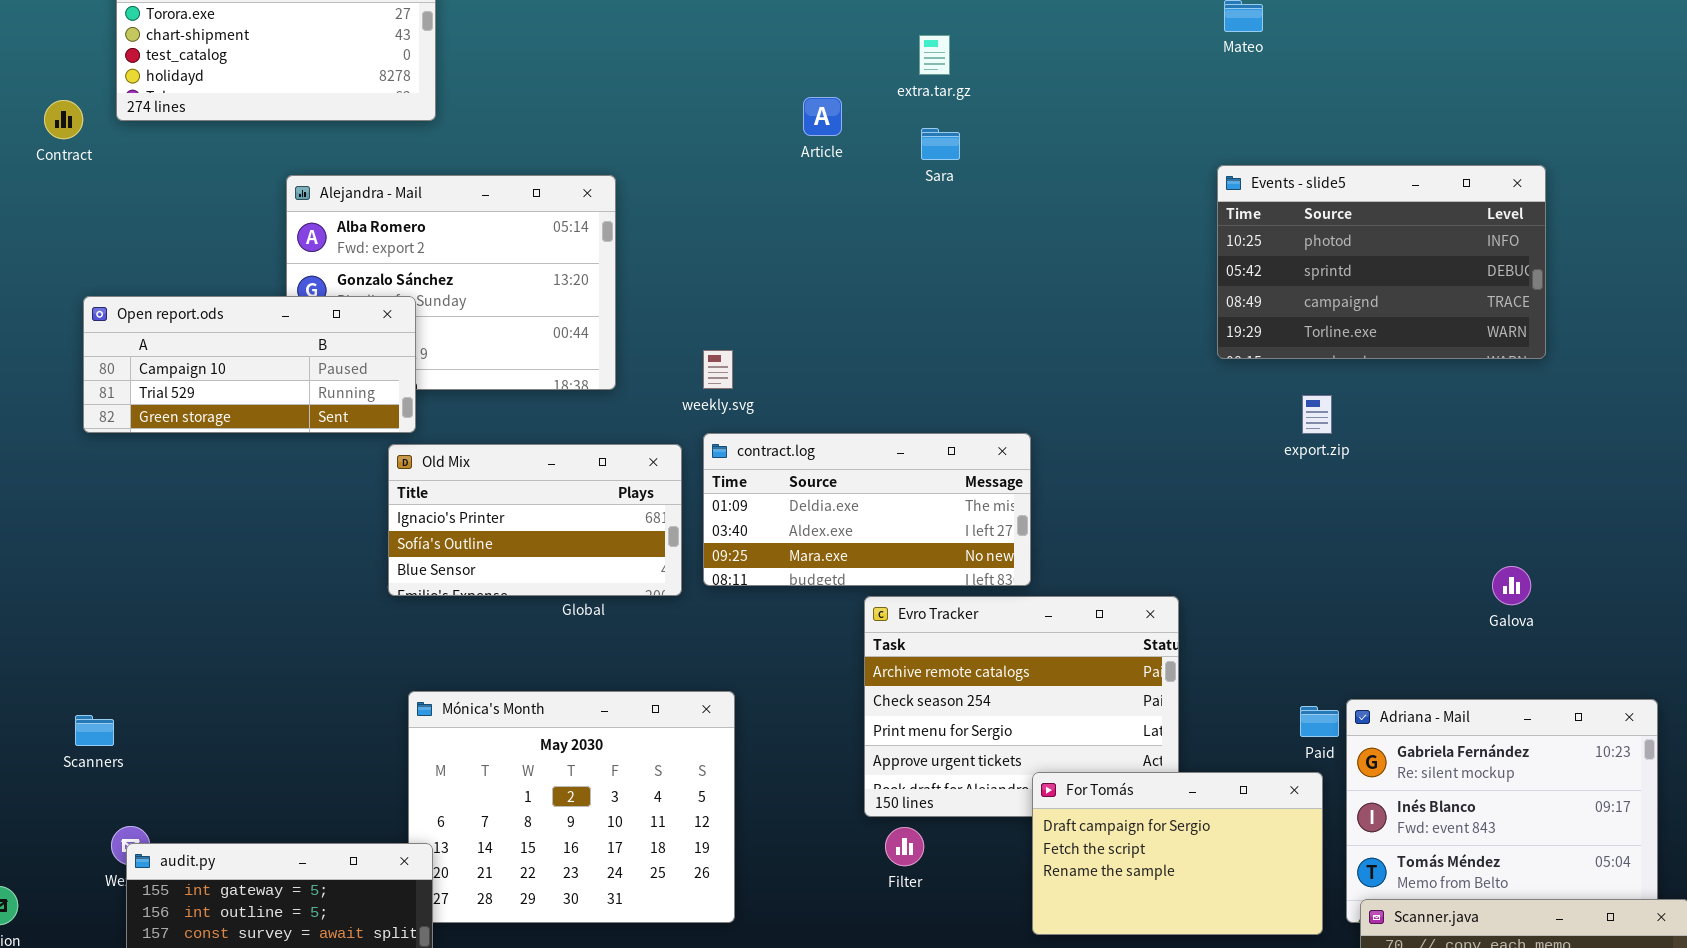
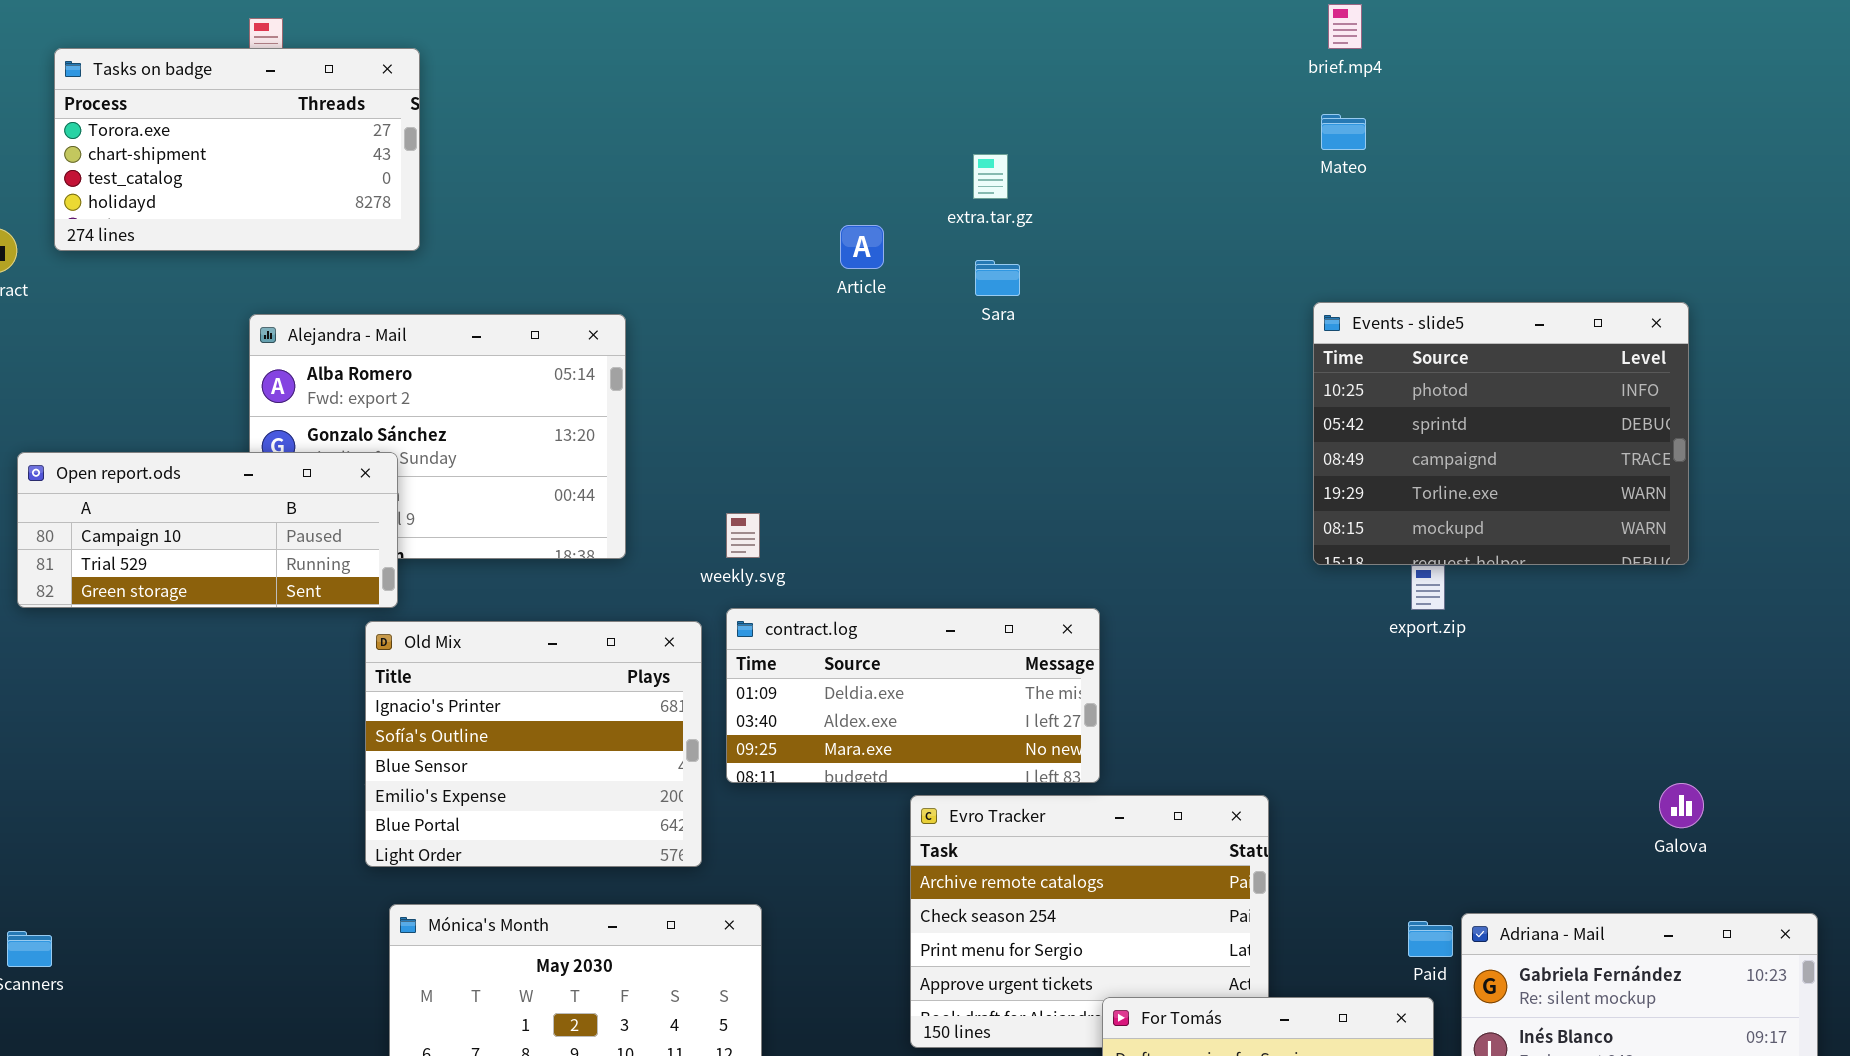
Events - slide5: [1217,165,1546,359] -> [1313,302,1689,565], resized
Old Mix: [388,444,682,596] -> [365,621,702,867], resized
Galova: [1492,566,1531,605] -> [1659,783,1704,828], moved

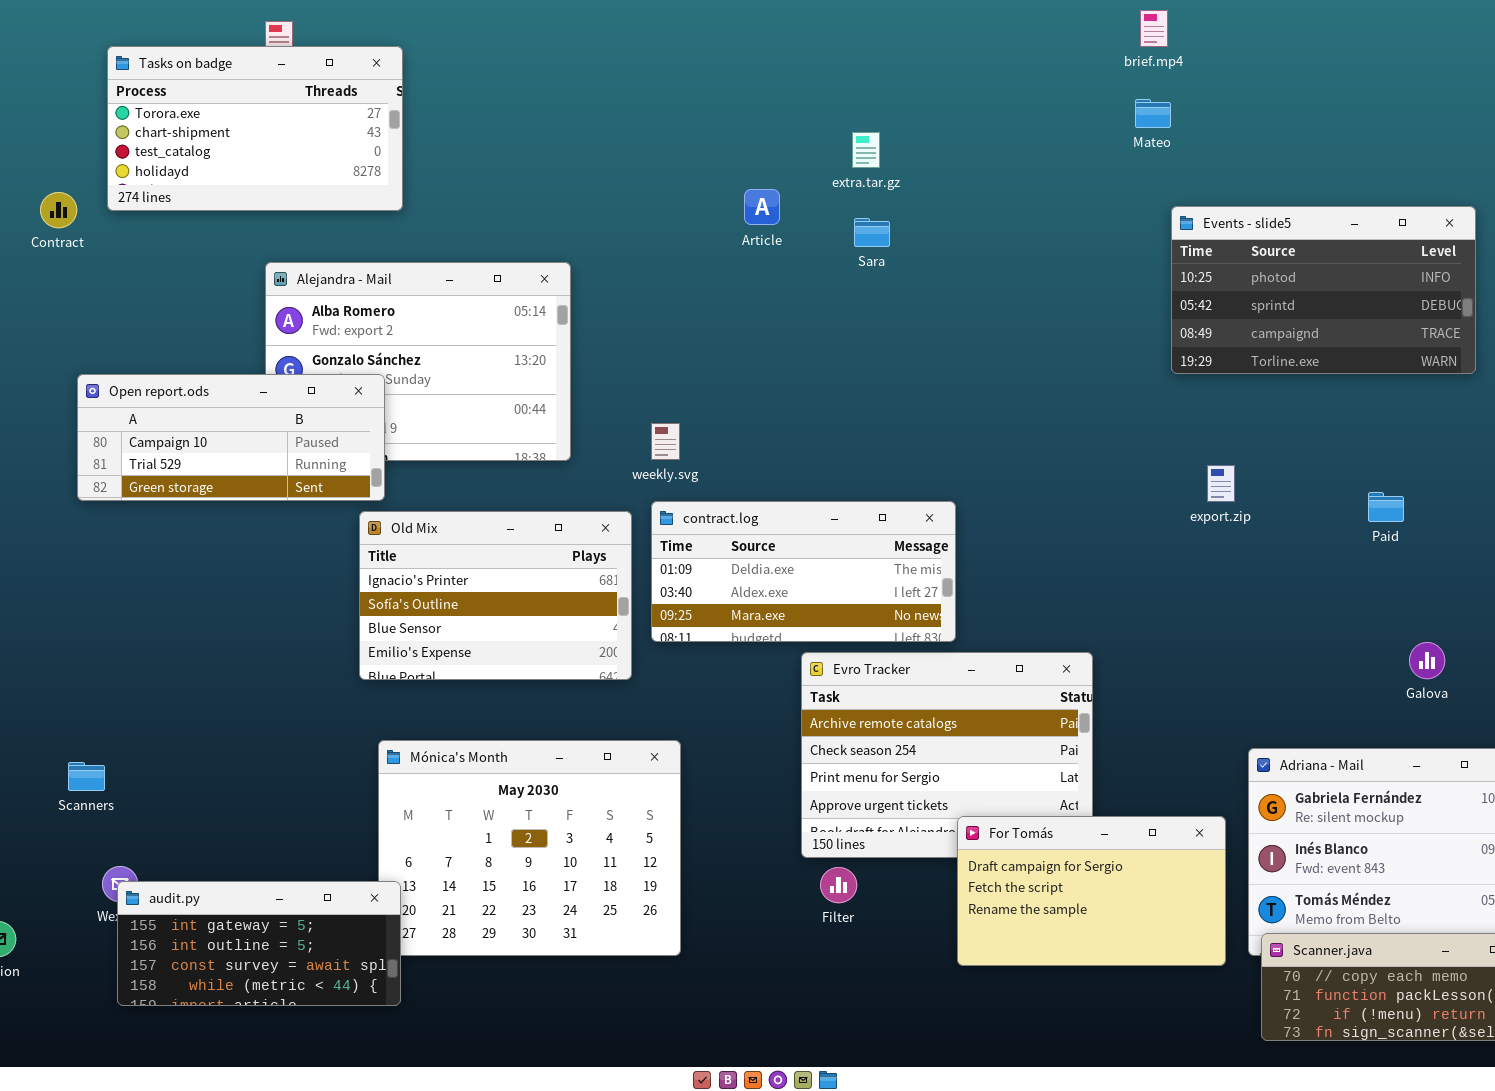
Events - slide5: [1313,302,1689,565] -> [1171,206,1476,374], moved, resized
Old Mix: [365,621,702,867] -> [359,511,632,680], resized
Paid: [1408,921,1453,957] -> [1368,492,1404,522], moved

